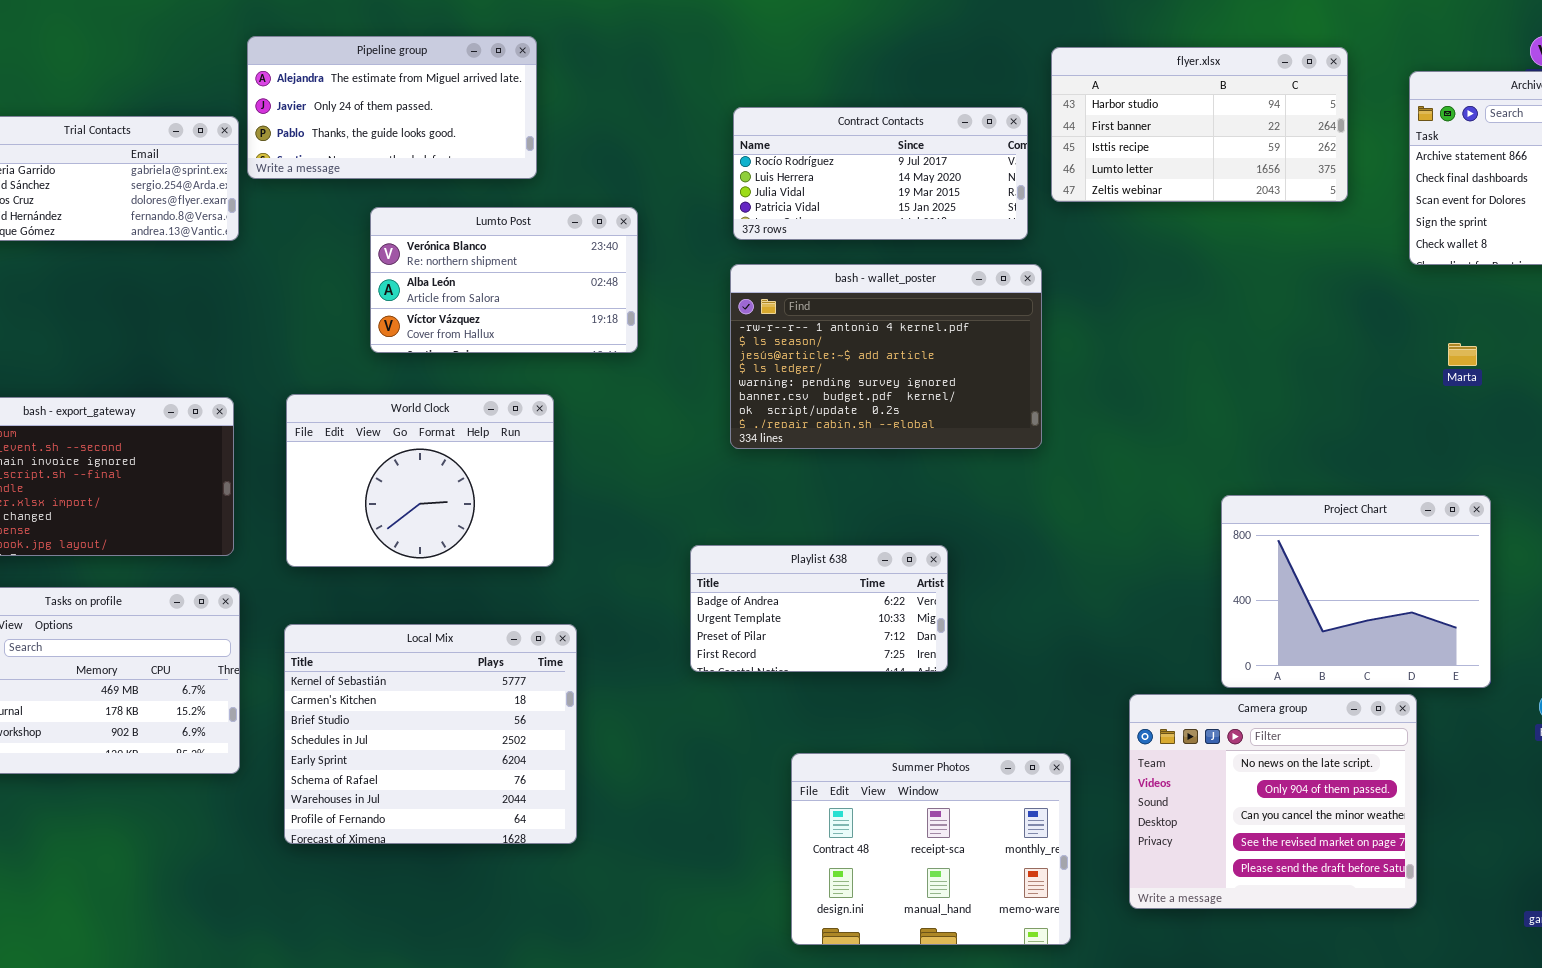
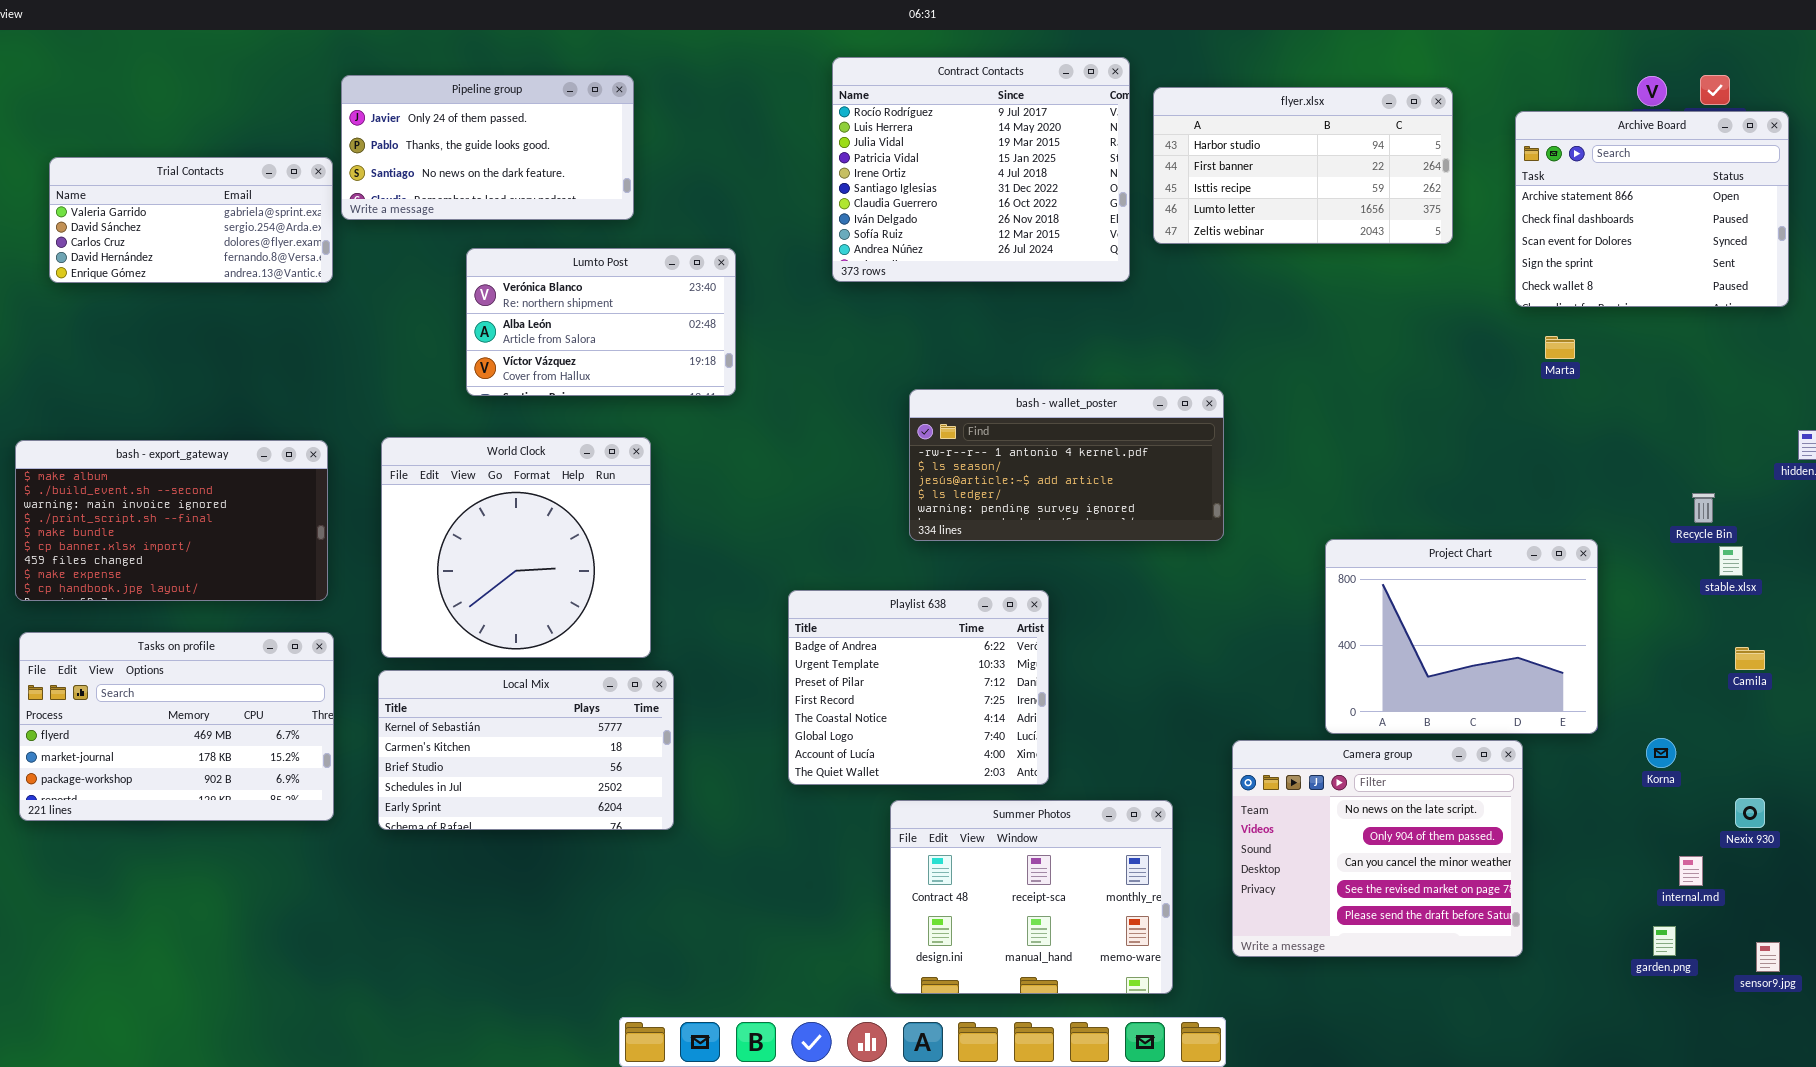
Pipeline group: [247,36,537,179] -> [341,75,634,220], scrolled down 1 row
Contract Contacts: [733,107,1028,240] -> [832,57,1130,282], resized
bash - wallet_poster: [730,264,1042,449] -> [909,389,1224,541], moved, resized
Marta: [1448,343,1477,366] -> [1545,336,1575,359], moved
World Clock: [286,394,554,567] -> [381,437,651,658], resized
Playlist 638: [690,545,948,672] -> [788,590,1049,785], resized
Local Mix: [284,624,577,844] -> [378,670,674,830], resized

